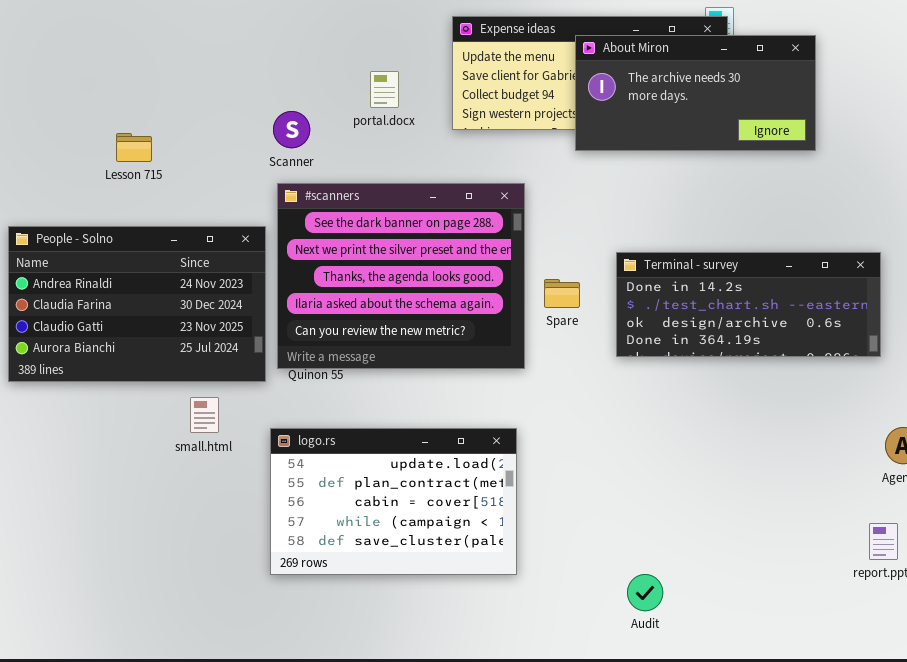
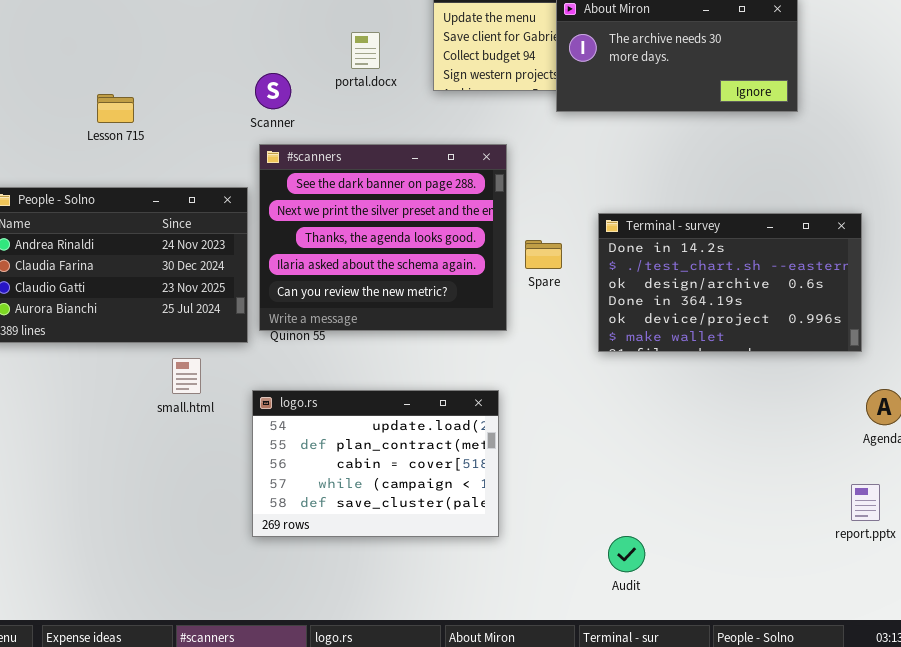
Terminal - survey: [616,252,881,357] -> [598,213,862,352], resized

